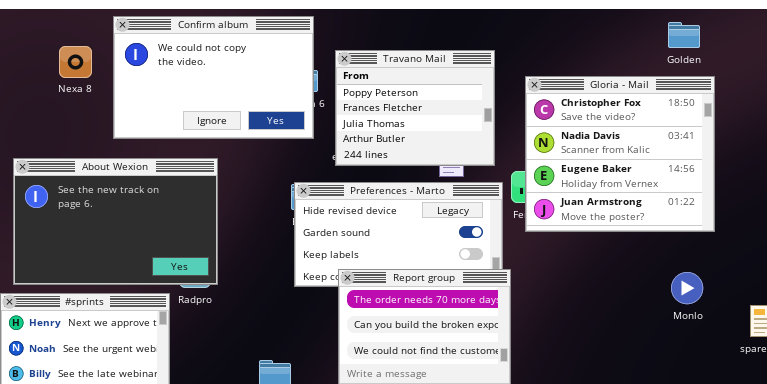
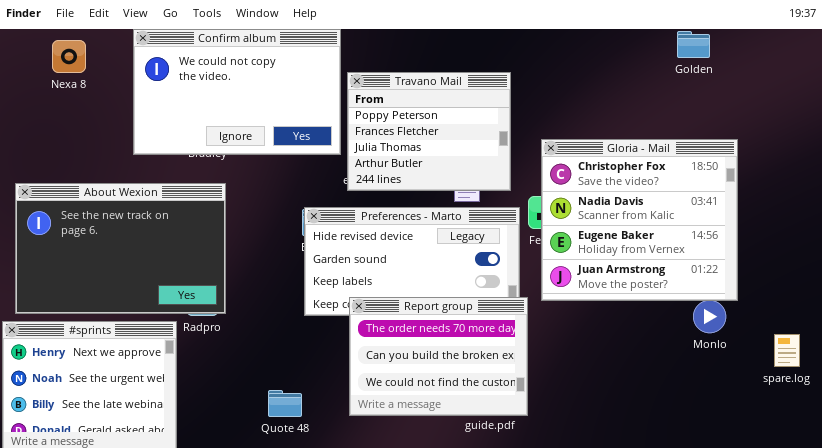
Confirm album: [113,16,314,139] -> [133,29,341,155], moved
Golden: [668,22,700,48] -> [677,31,710,58], moved
Nexa 8: [59,46,92,78] -> [52,40,86,73], moved
Gloria - Mail: [525,76,715,232] -> [541,139,738,301], moved

